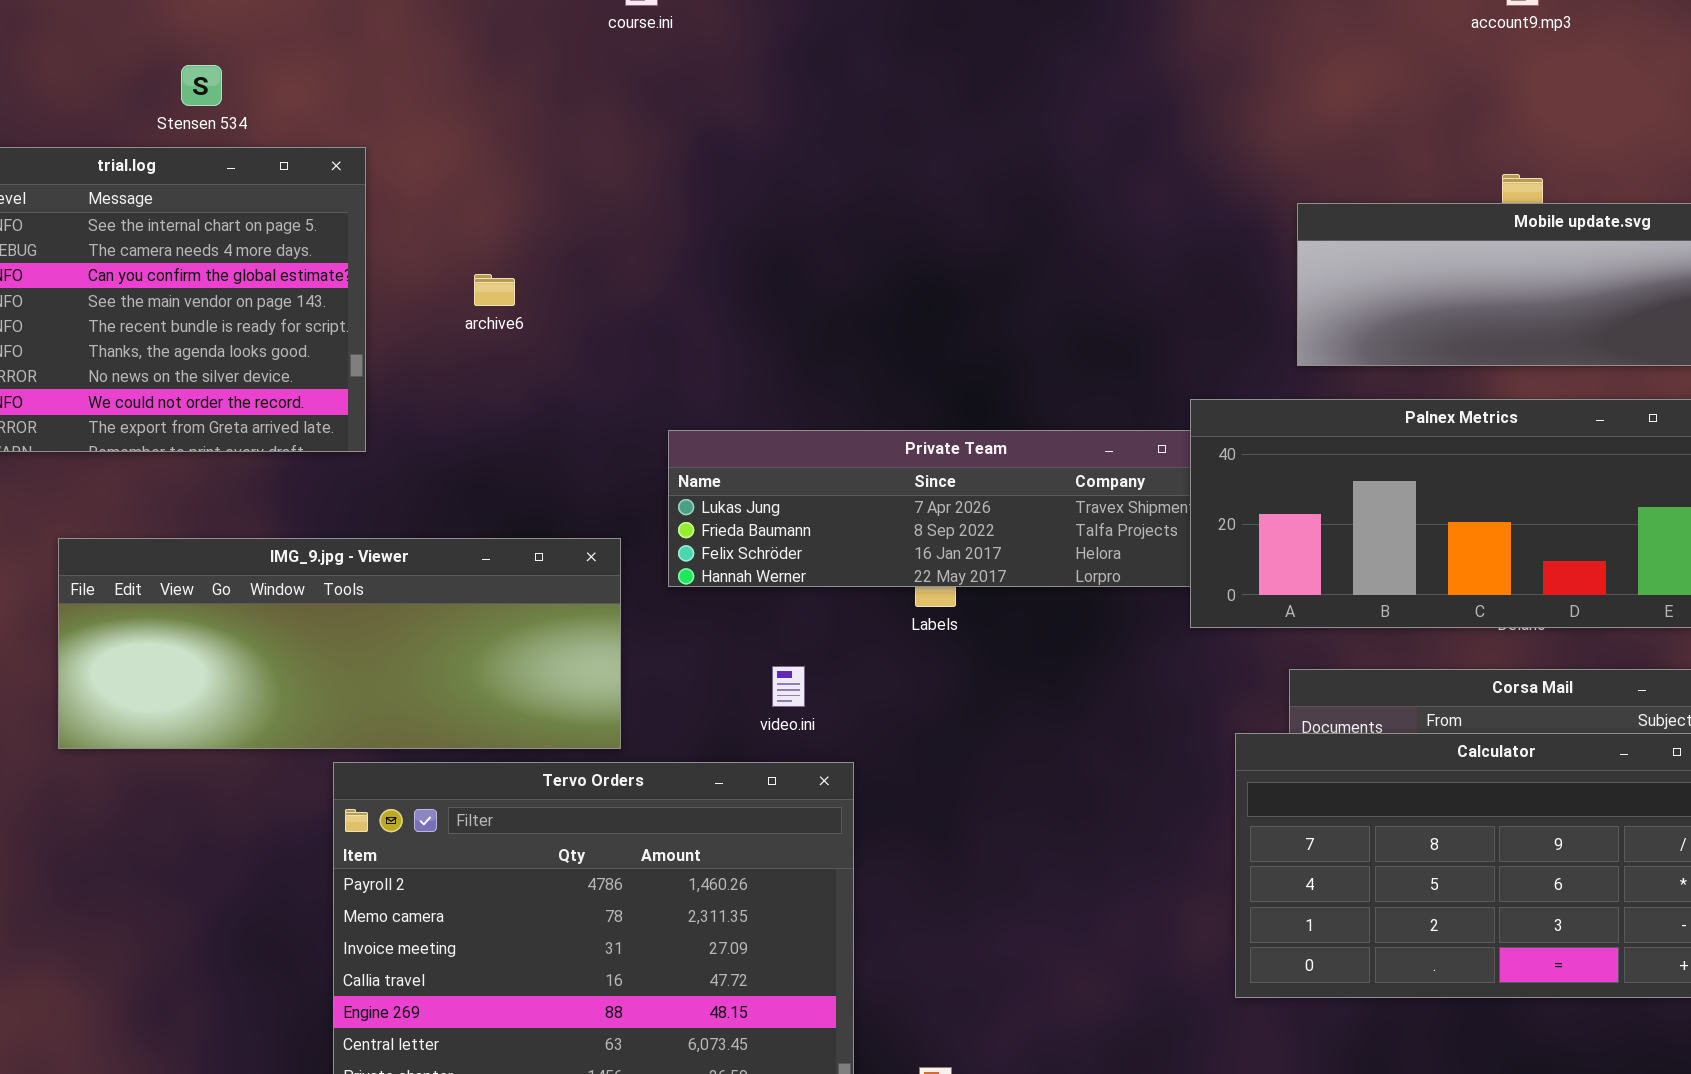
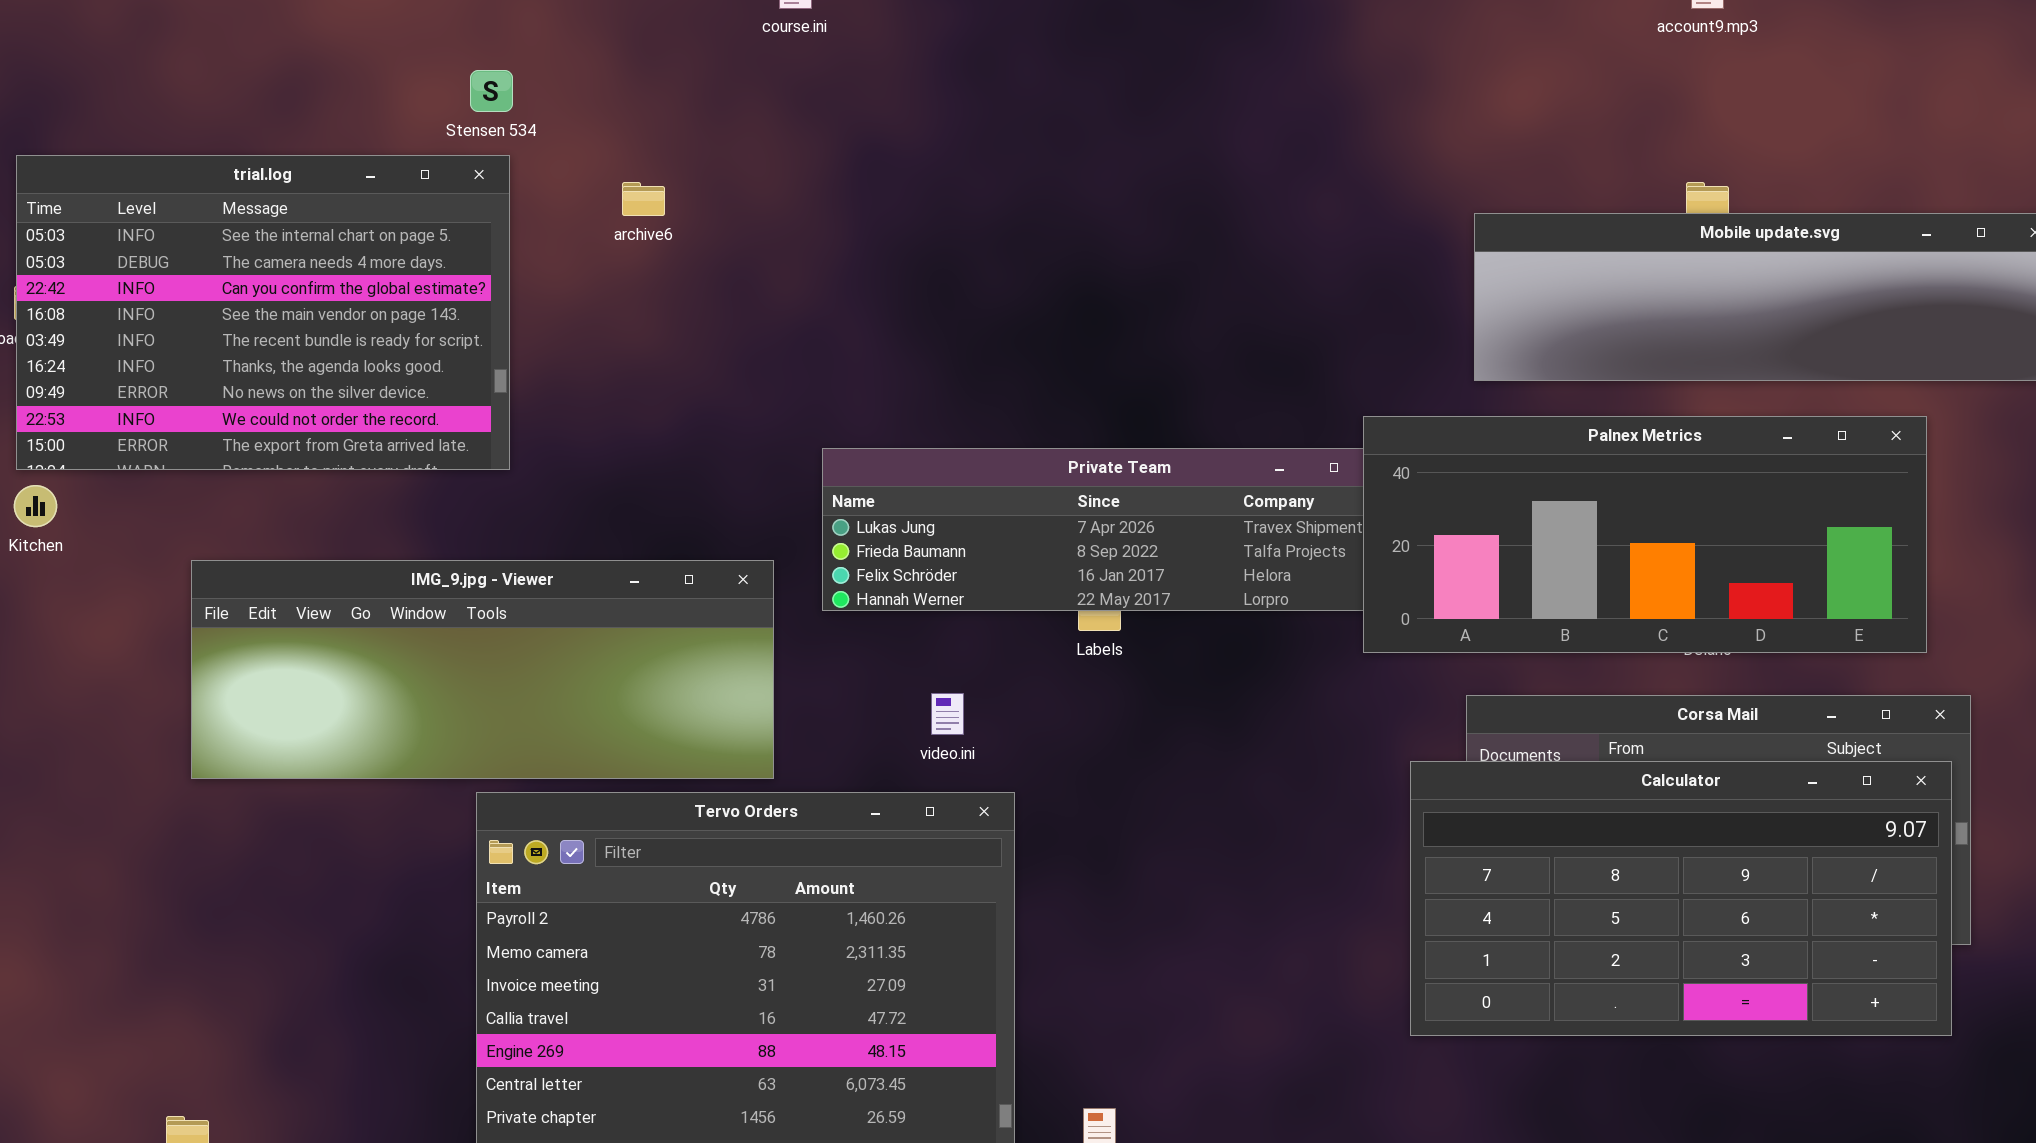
Stensen 534: [181,65,222,106] -> [470,70,513,112], moved
archive6: [474,274,515,306] -> [622,182,665,216], moved

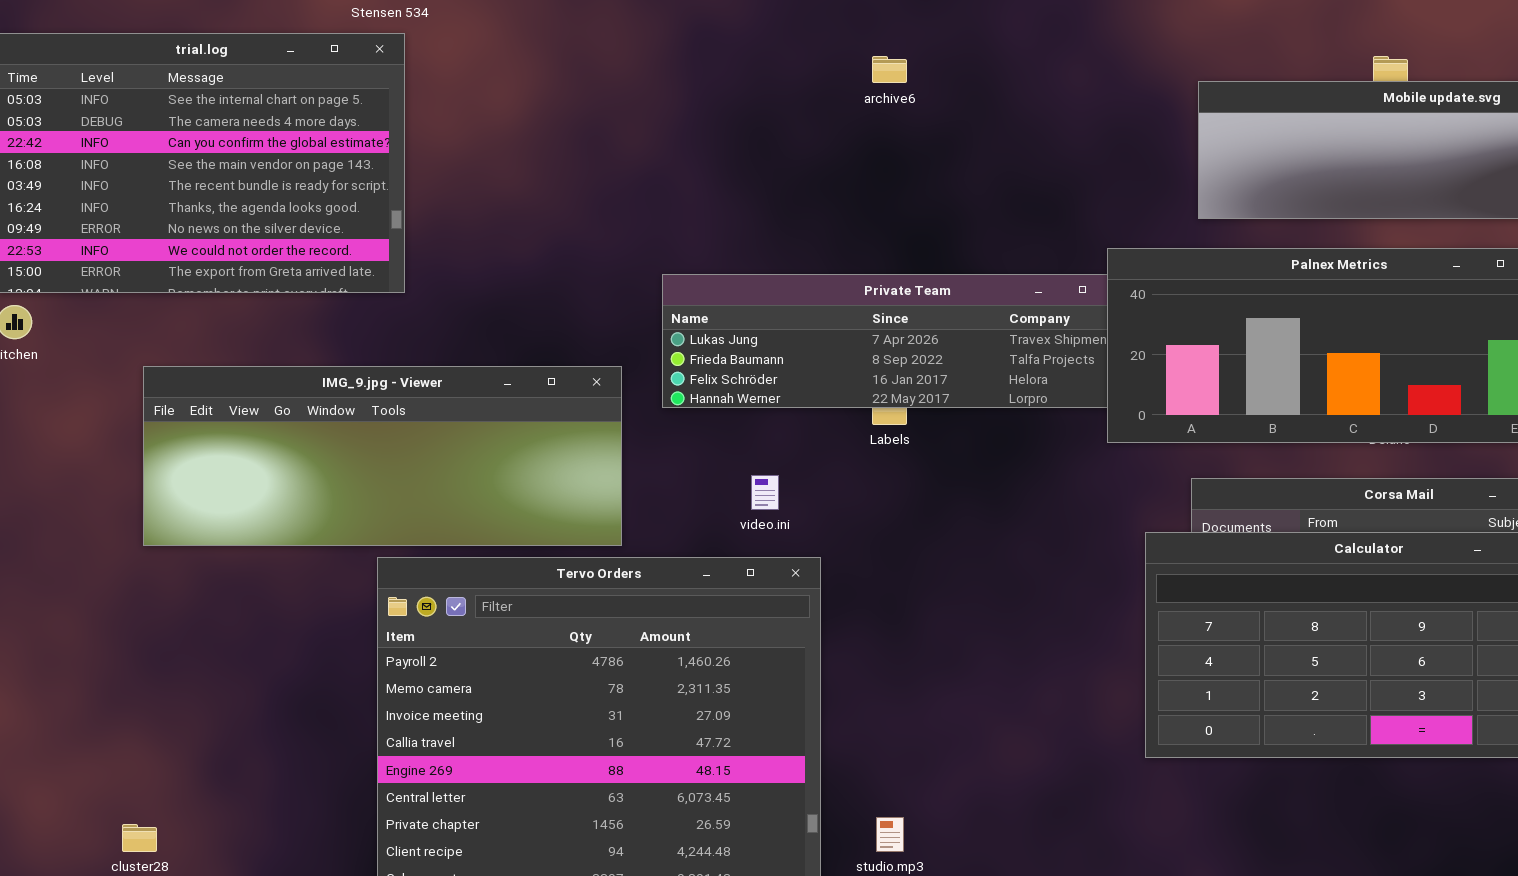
archive6: [622,182,665,216] -> [872,56,907,83], moved

